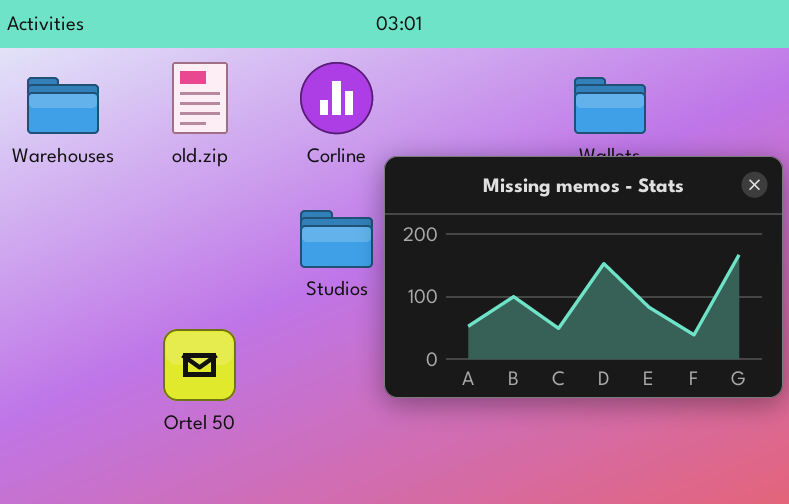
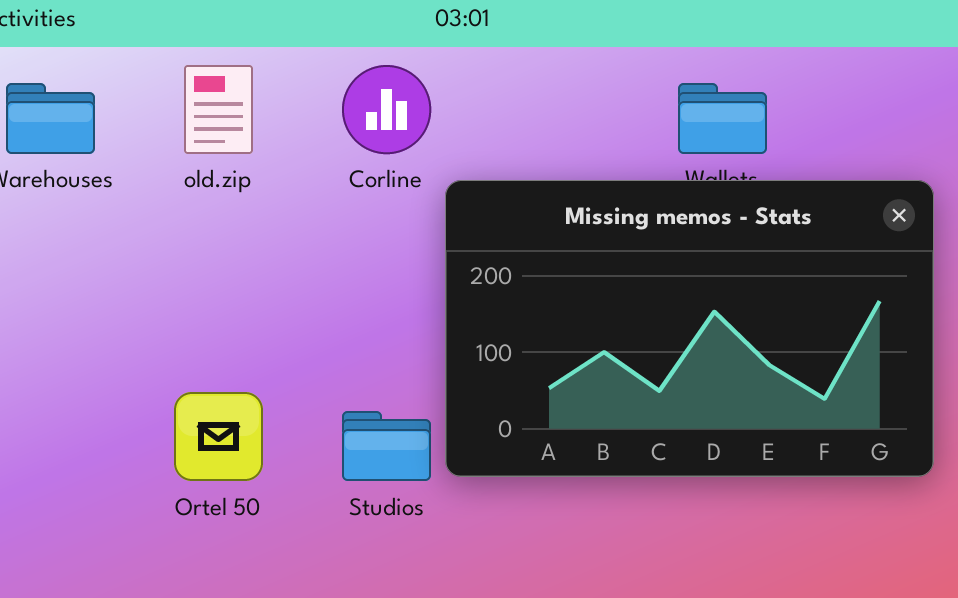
Studios: [300,210,373,268] -> [342,411,431,481], moved

